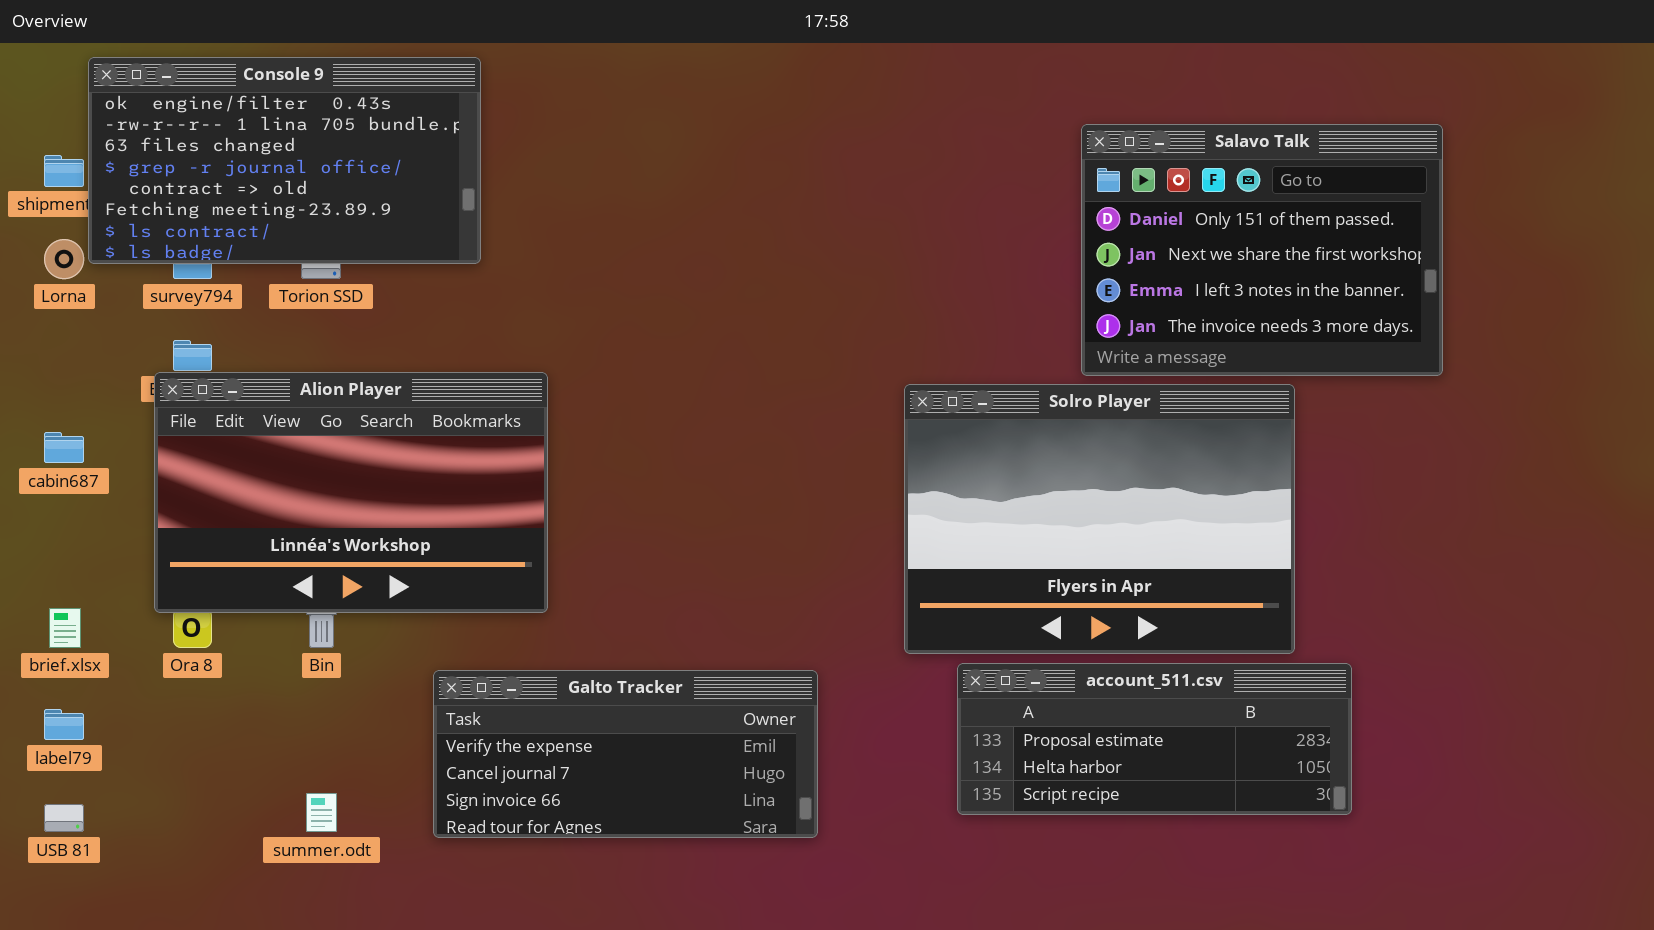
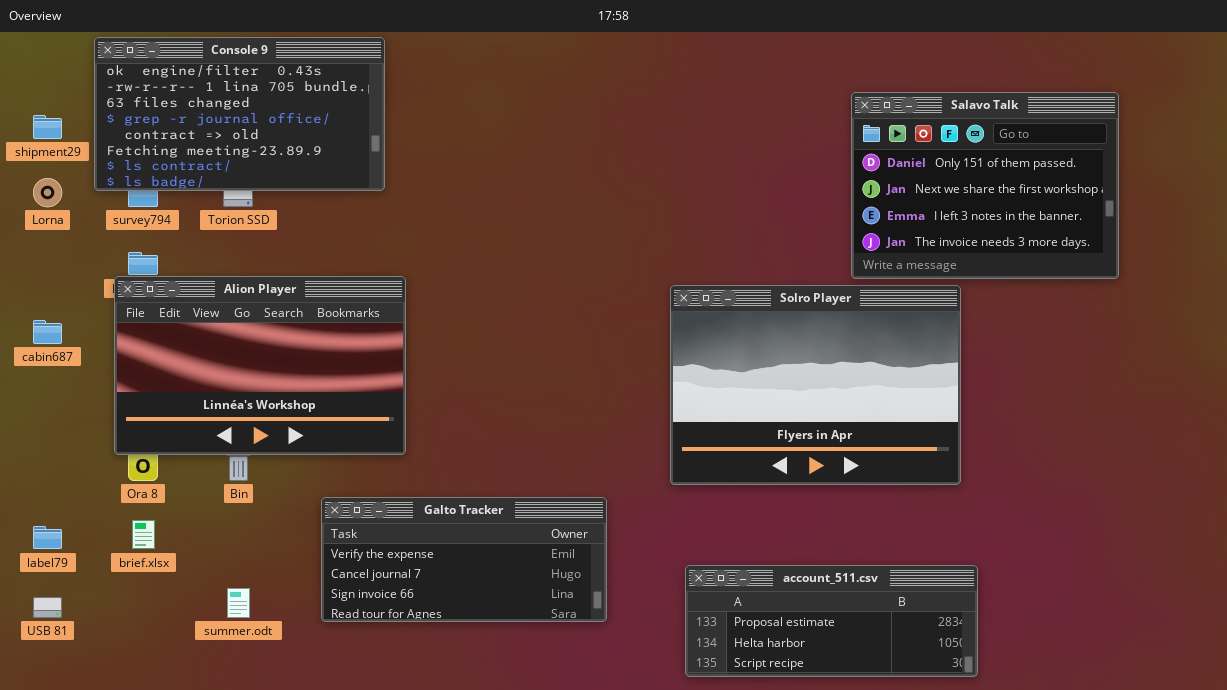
Console 9: [88,57,481,264] -> [94,37,385,191], moved
Salavo Talk: [1081,124,1443,376] -> [851,92,1119,279], moved
brief.xlsx: [49,608,81,648] -> [132,520,155,549], moved
account_511.csv: [957,663,1352,815] -> [685,565,978,677], moved

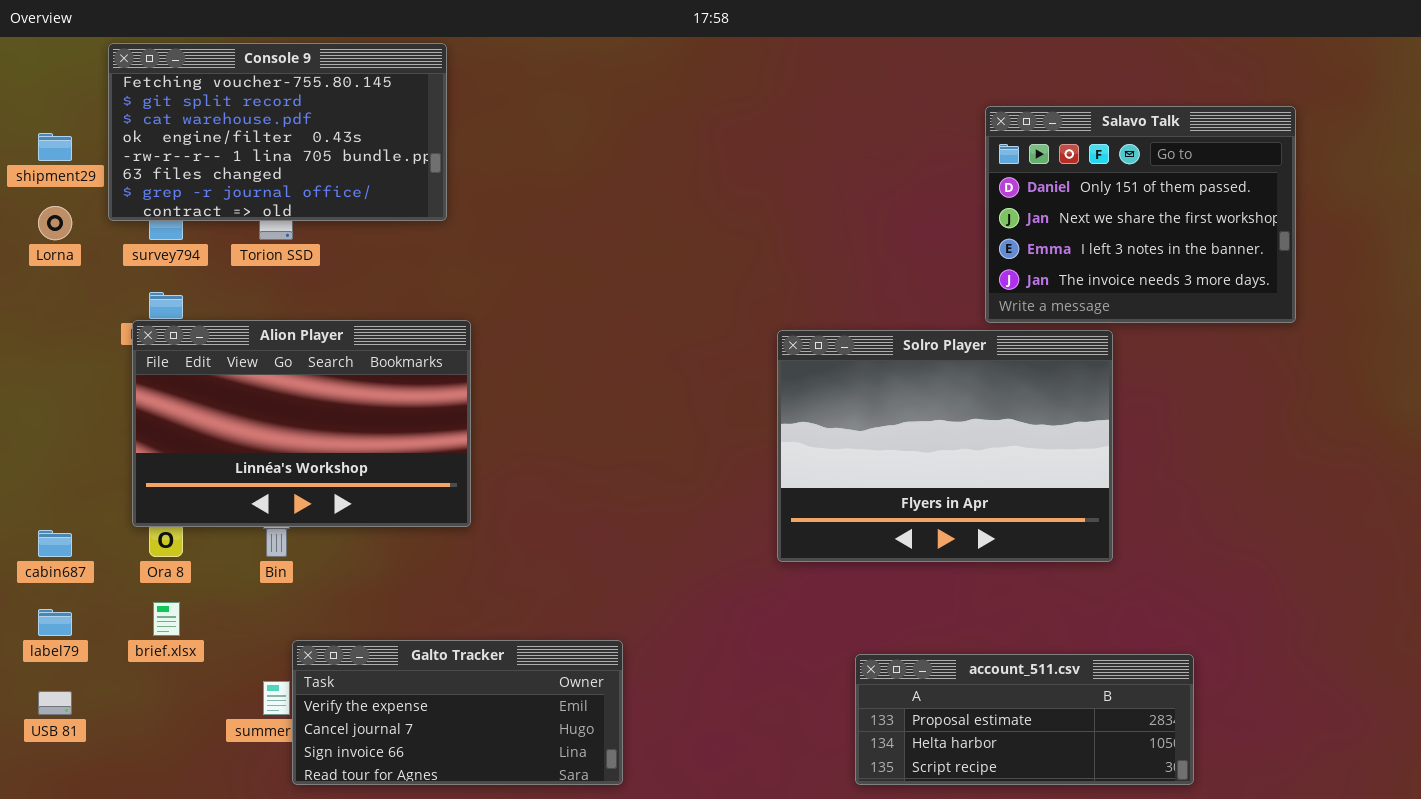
Console 9: [94,37,385,191] -> [108,43,447,221], scrolled up 3 rows
cabin687: [33,320,62,344] -> [38,530,72,557], moved
Galto Tracker: [321,497,607,622] -> [292,640,623,785], moved
account_511.csv: [685,565,978,677] -> [855,654,1194,785], moved

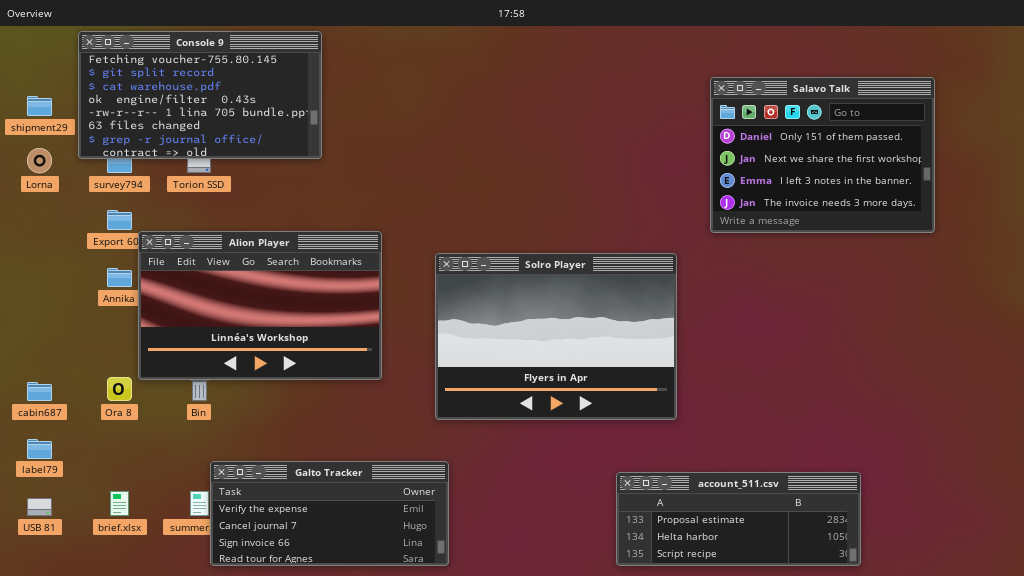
Alion Player: [132,320,471,527] -> [138,231,382,380], moved
Solro Player: [777,330,1113,562] -> [435,253,677,420], moved
brief.xlsx: [153,602,180,636] -> [110,491,129,516], moved

